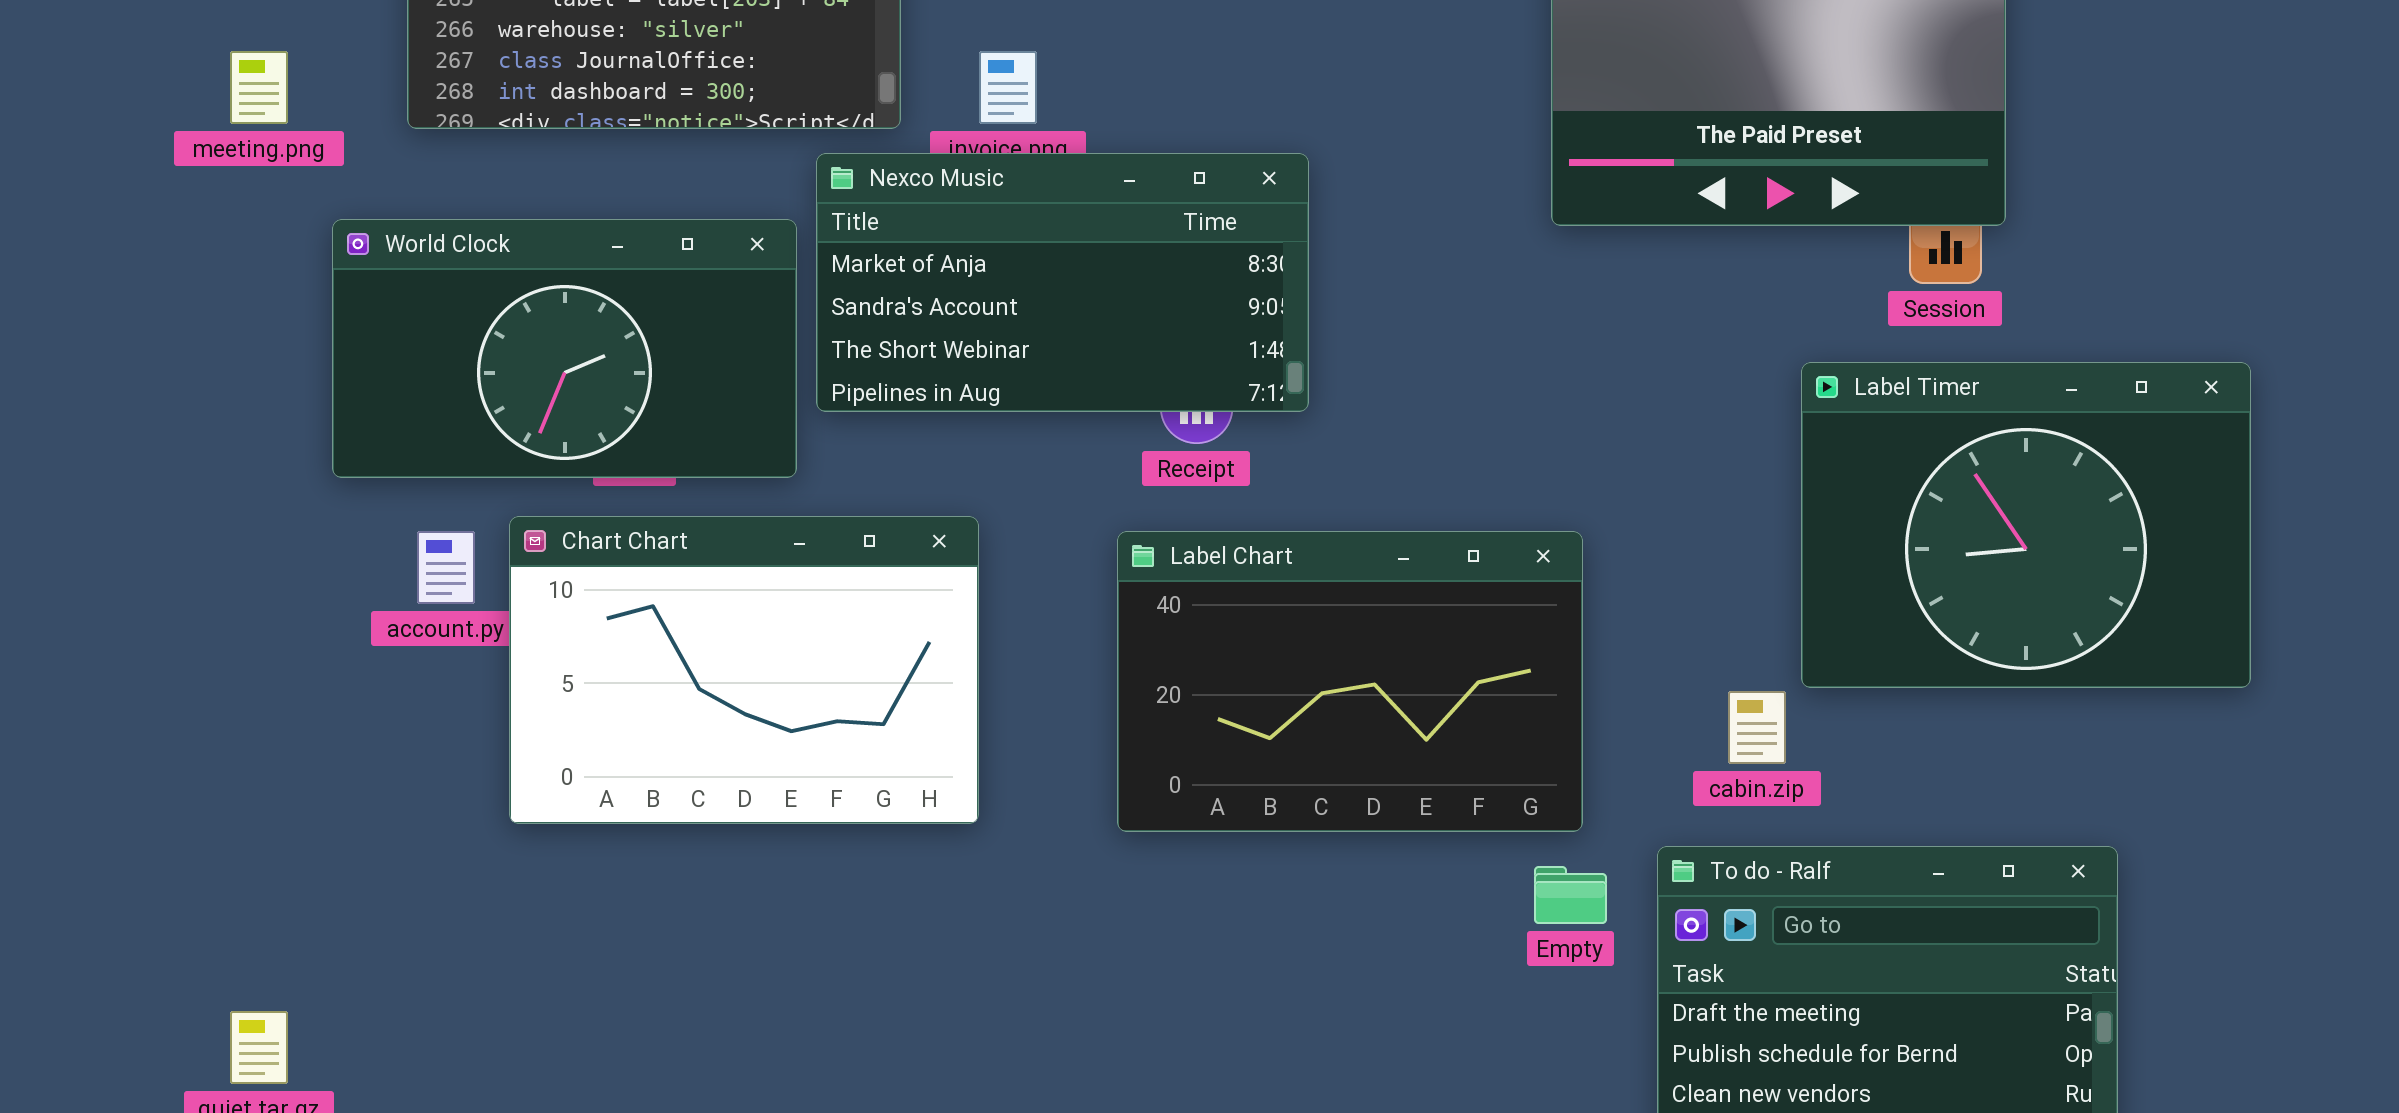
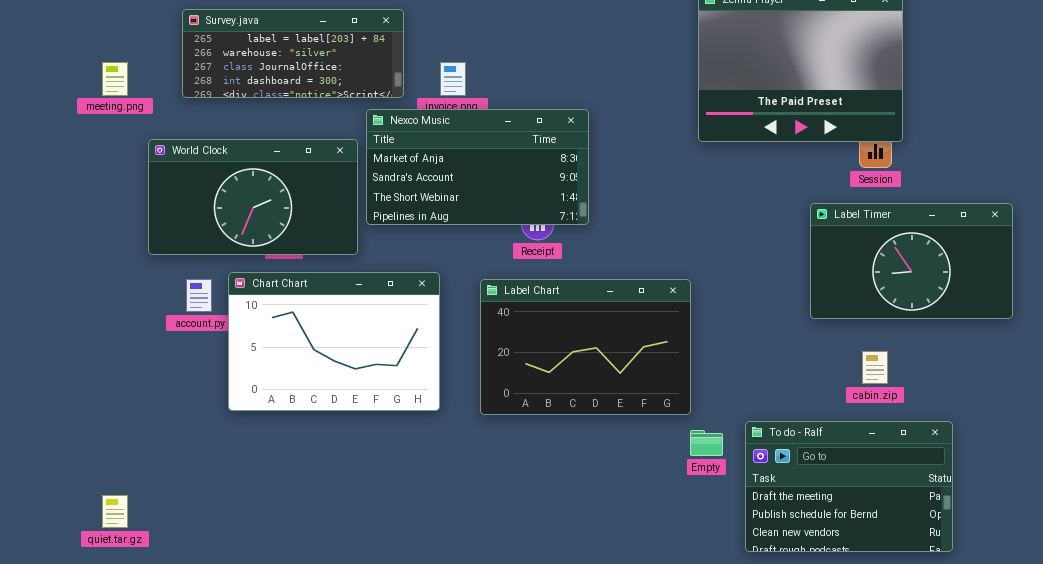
Label Timer: [1801,362,2251,688] -> [810,203,1013,319], resized
Label Chart: [1117,531,1583,832] -> [480,279,691,415], moved
cabin.zip: [1728,691,1786,764] -> [862,351,888,384], moved

